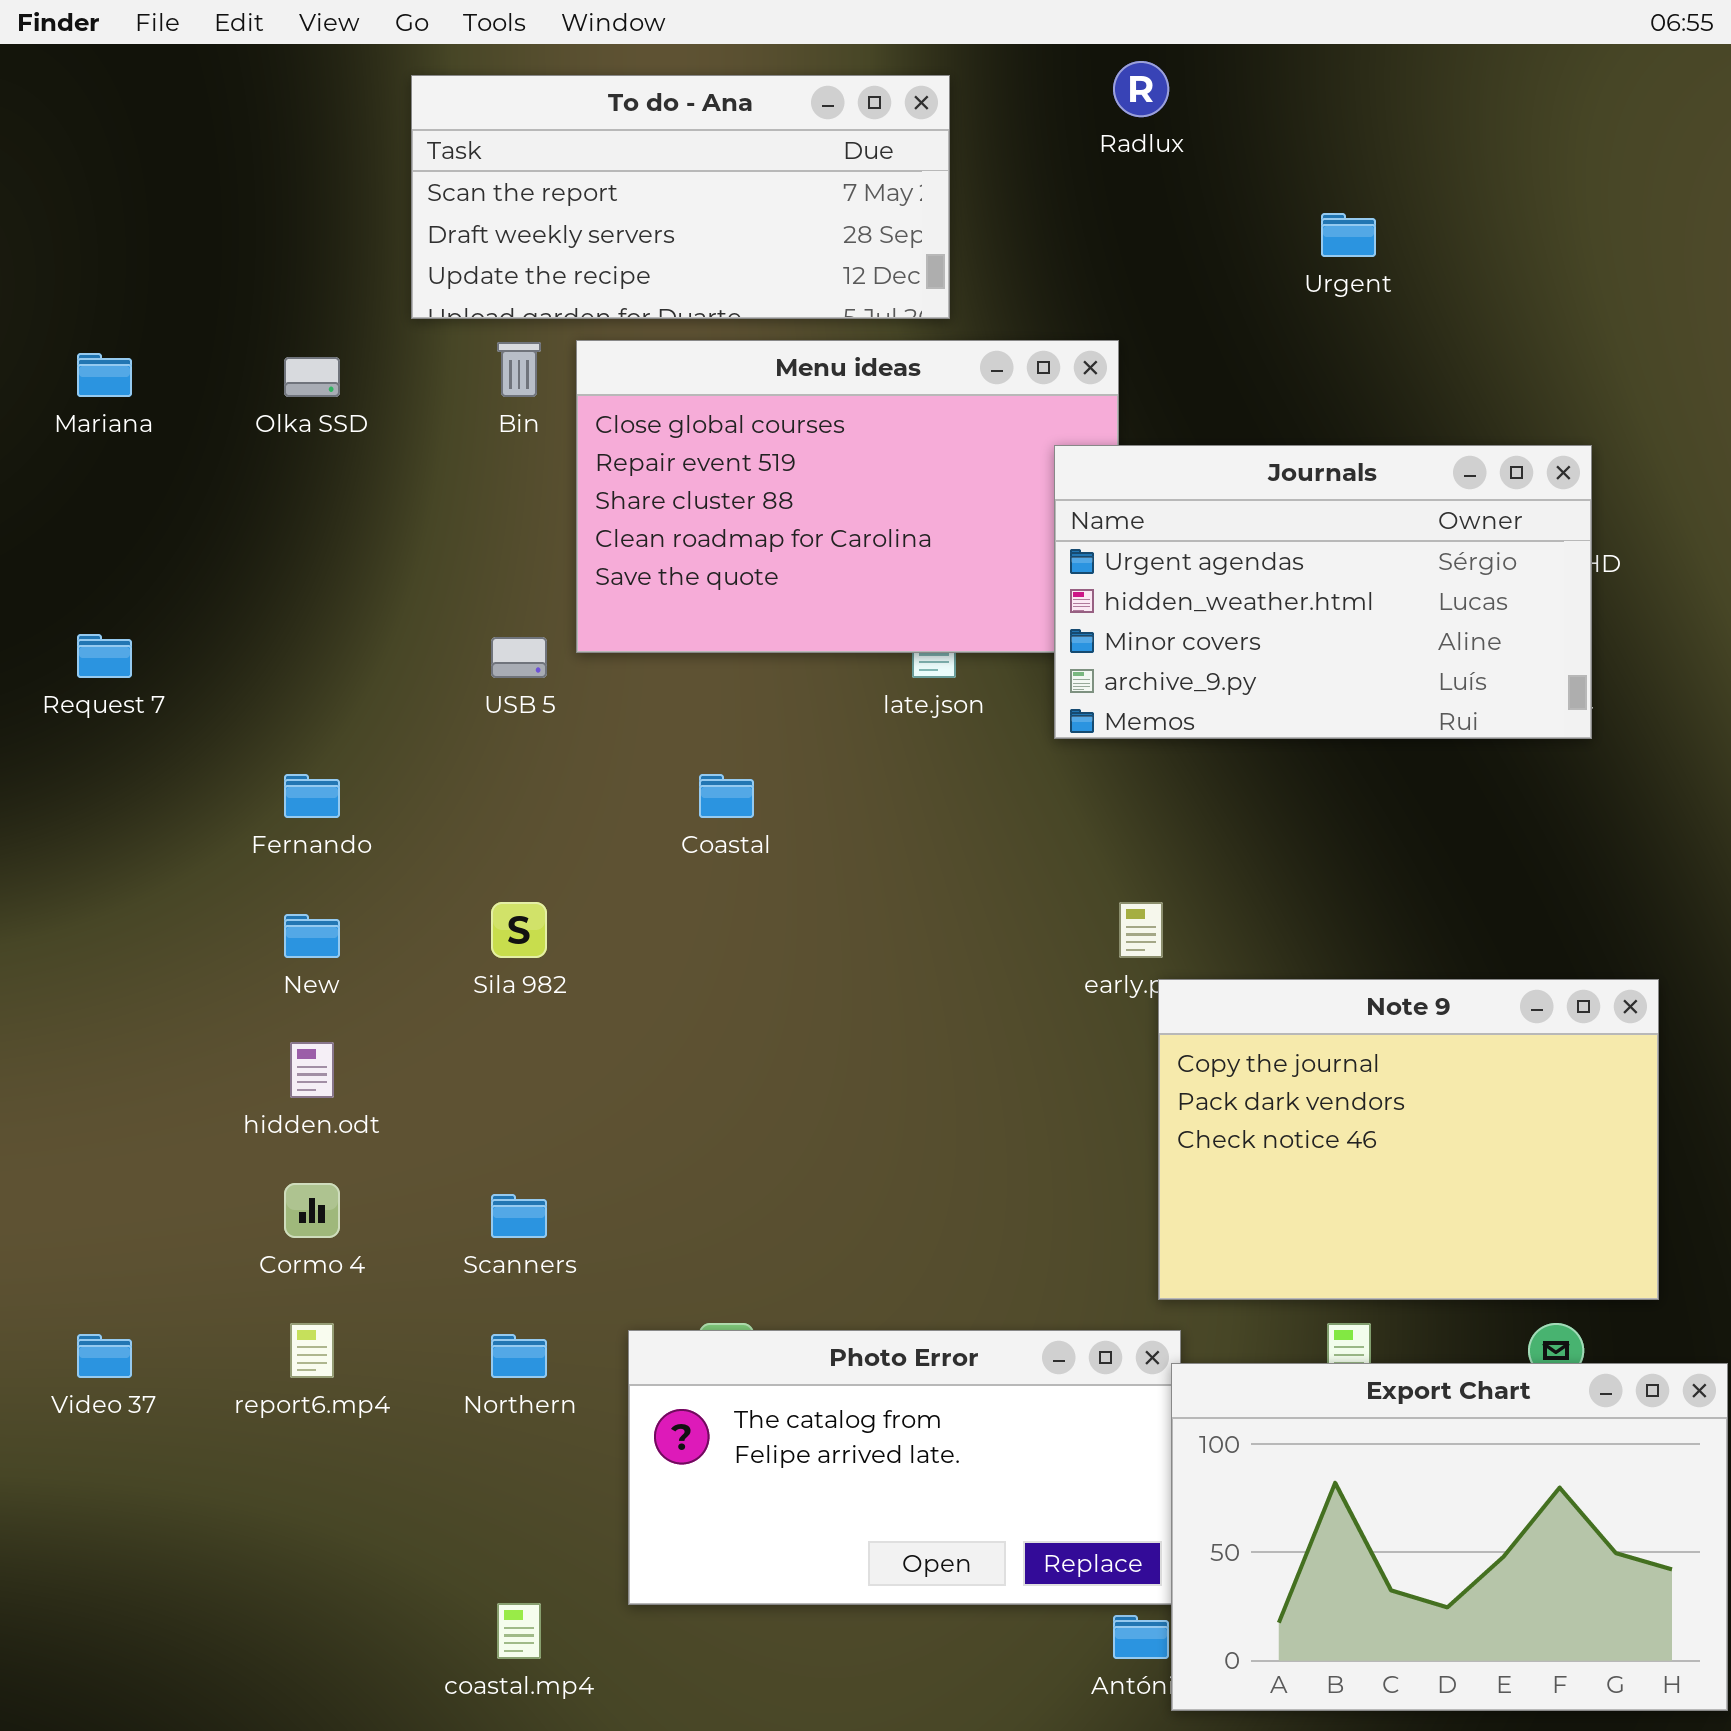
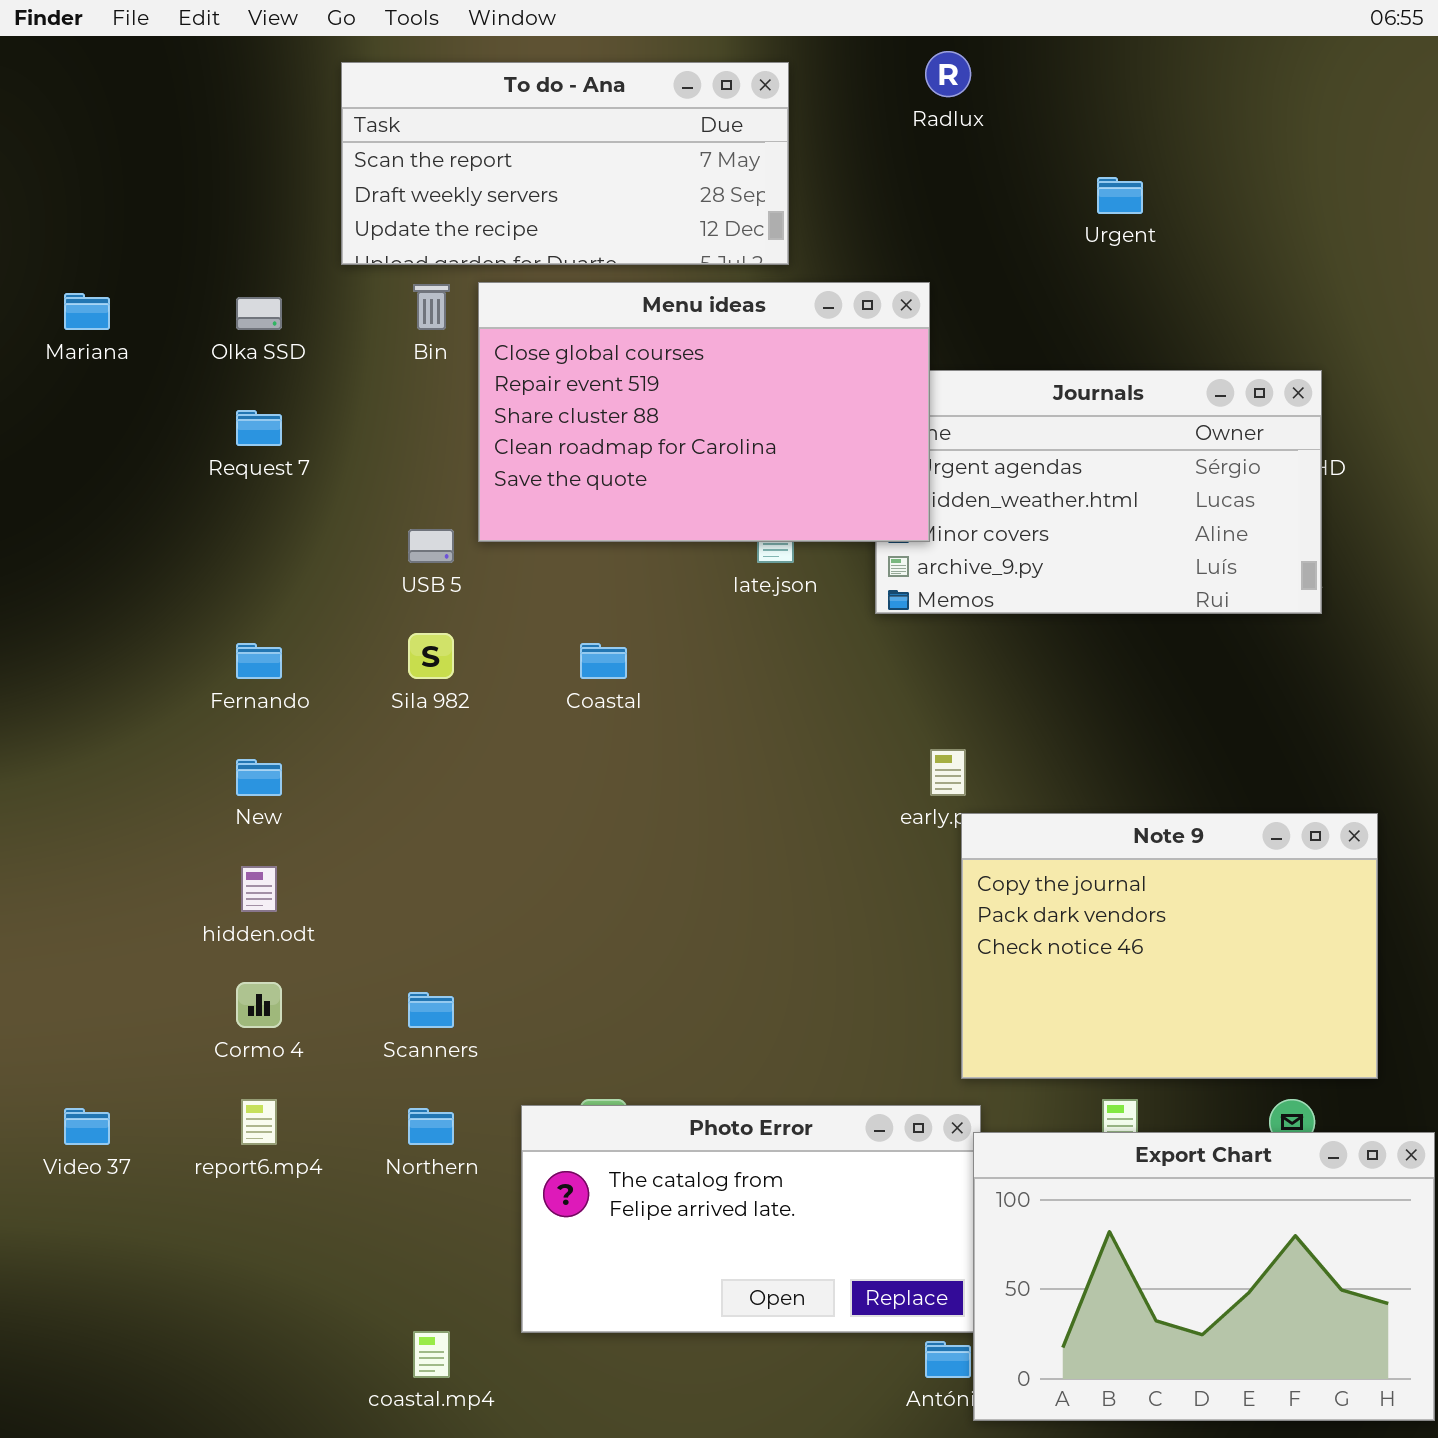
Menu ideas: [576,340,1119,653] -> [478,282,930,542], raised
Request 7: [77,634,132,678] -> [236,410,282,446], moved
Sila 982: [491,902,547,958] -> [408,633,454,679], moved

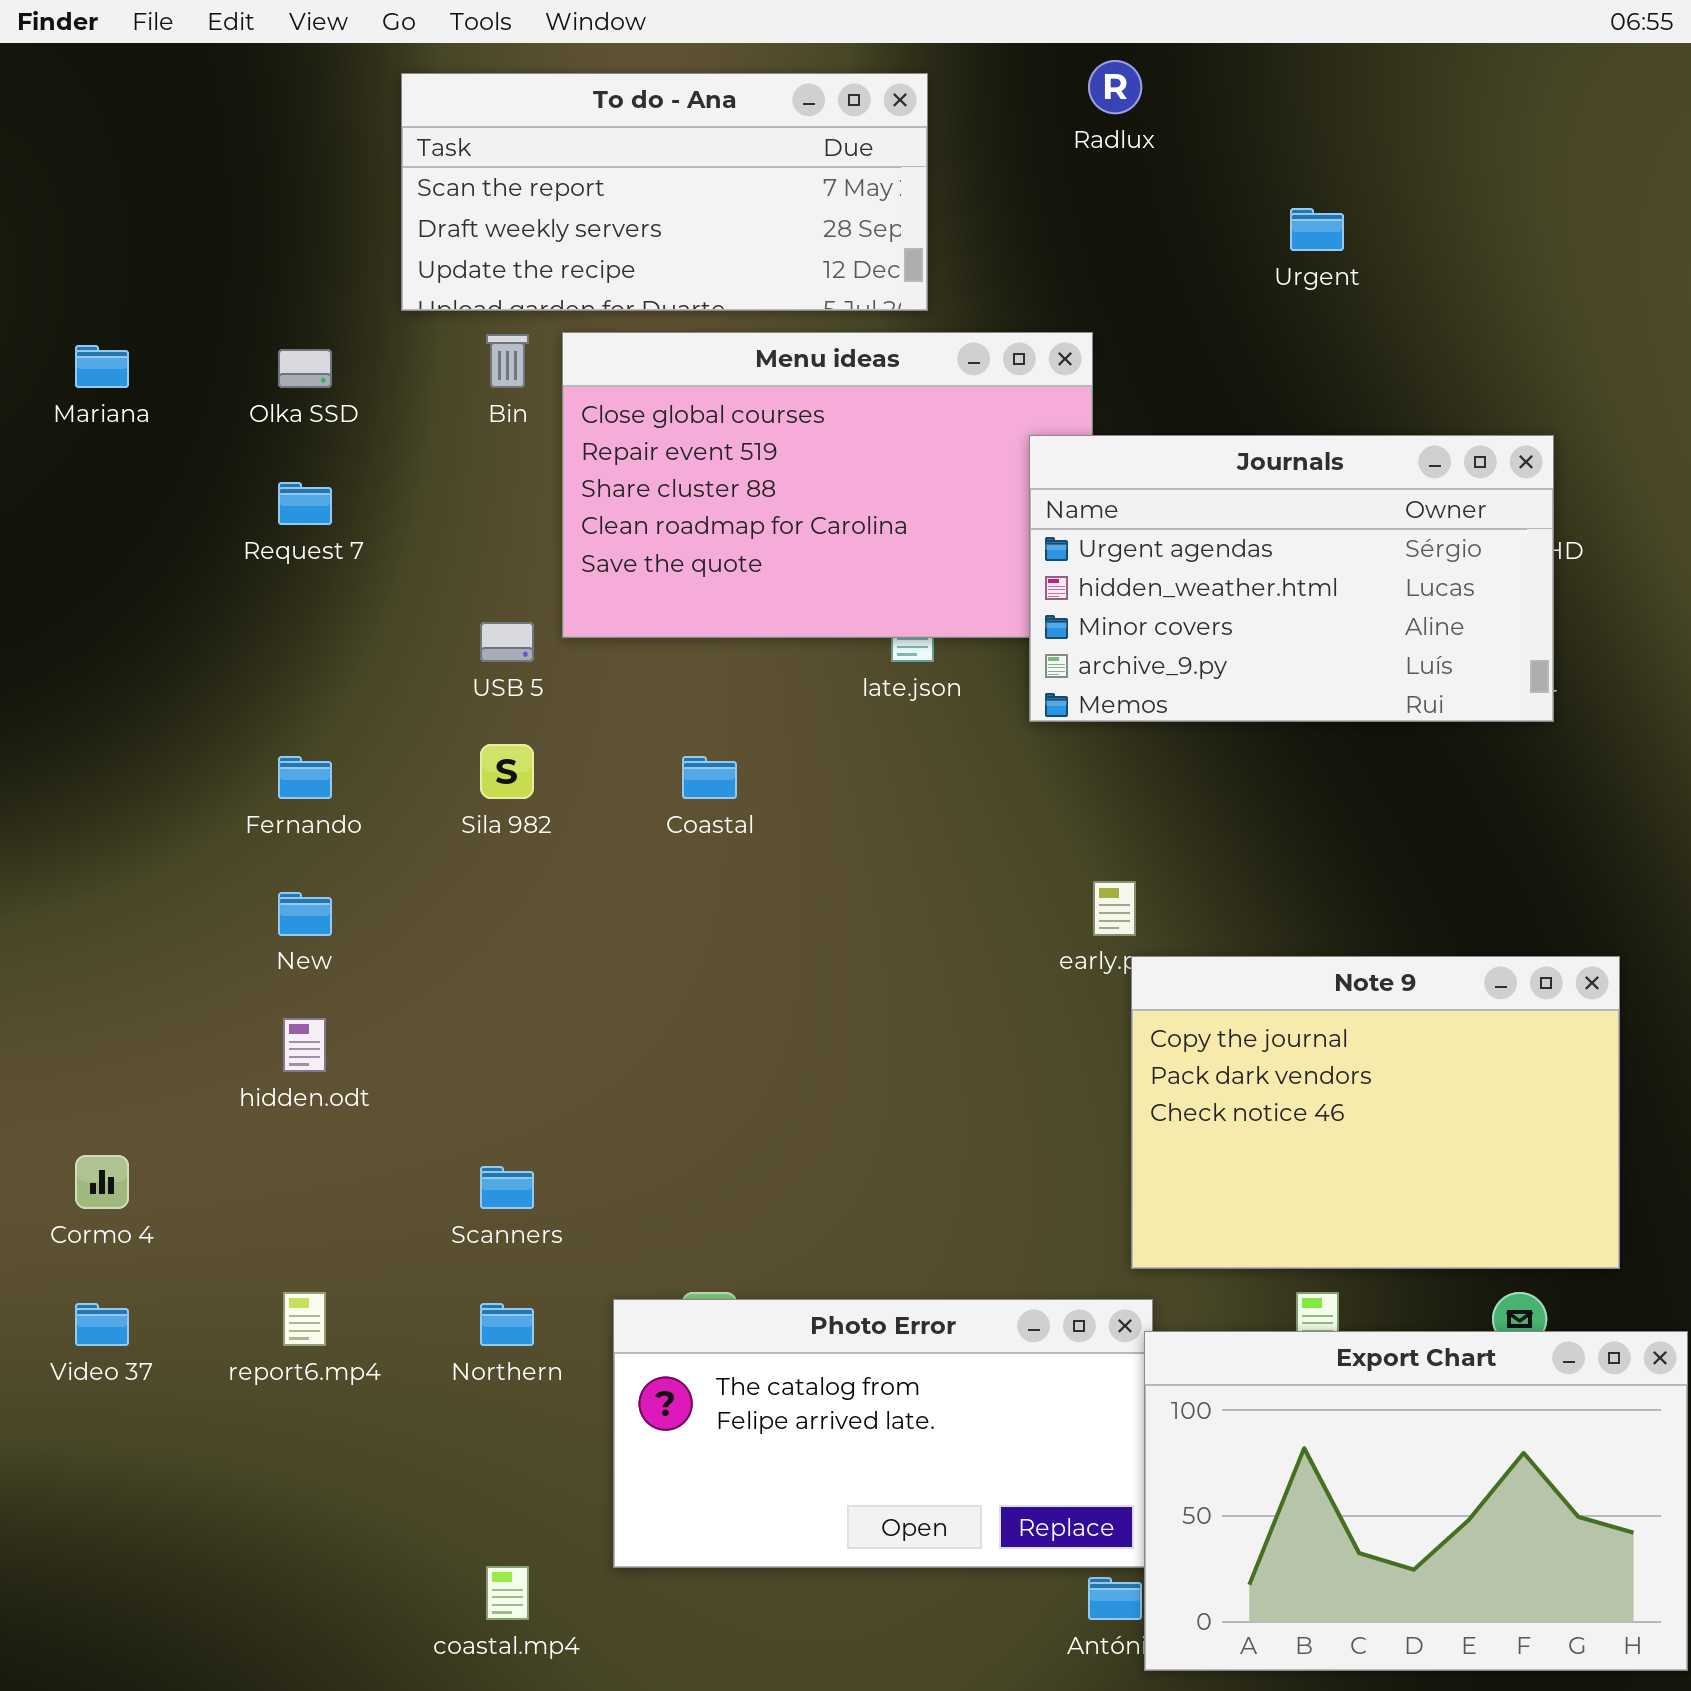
Journals: [875,370,1322,614] -> [1029,435,1554,722], raised
Cormo 4: [236,982,282,1028] -> [75,1155,129,1209], moved

